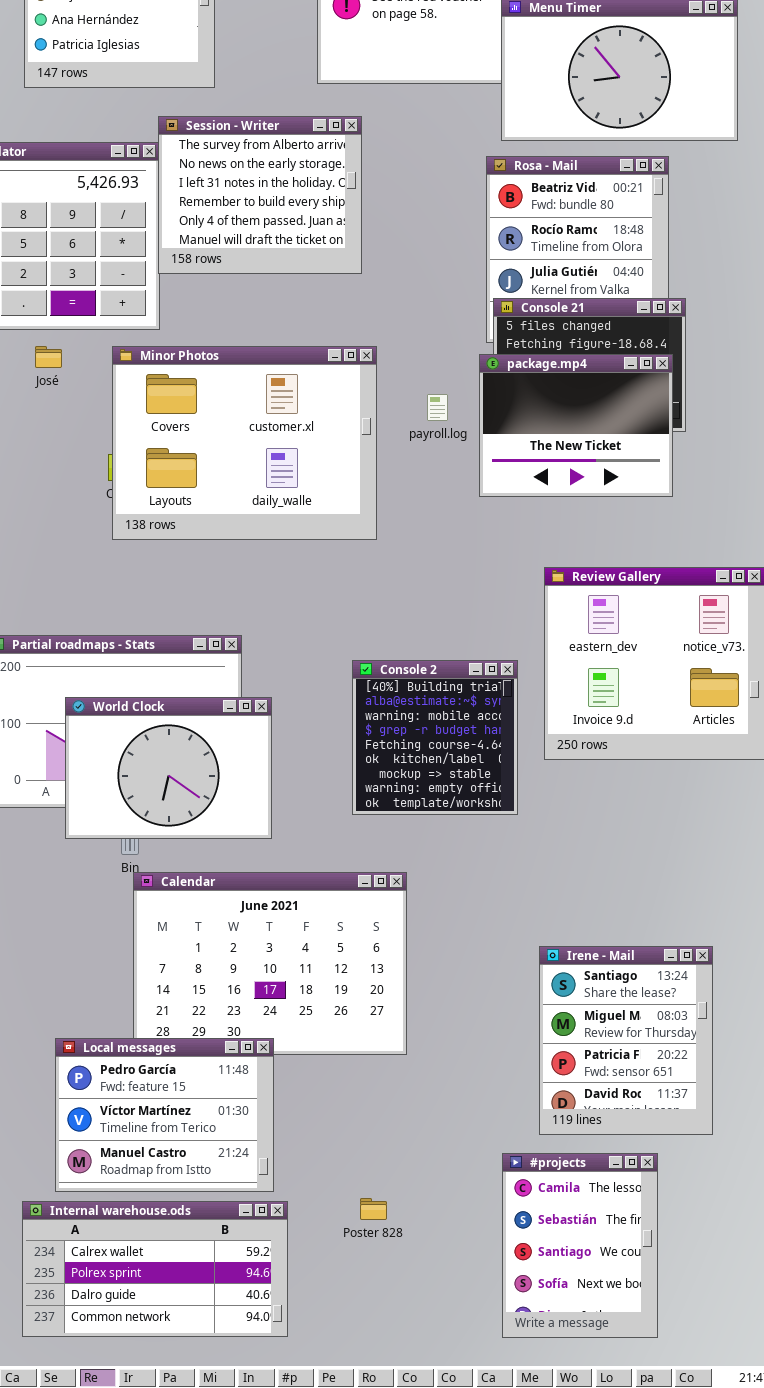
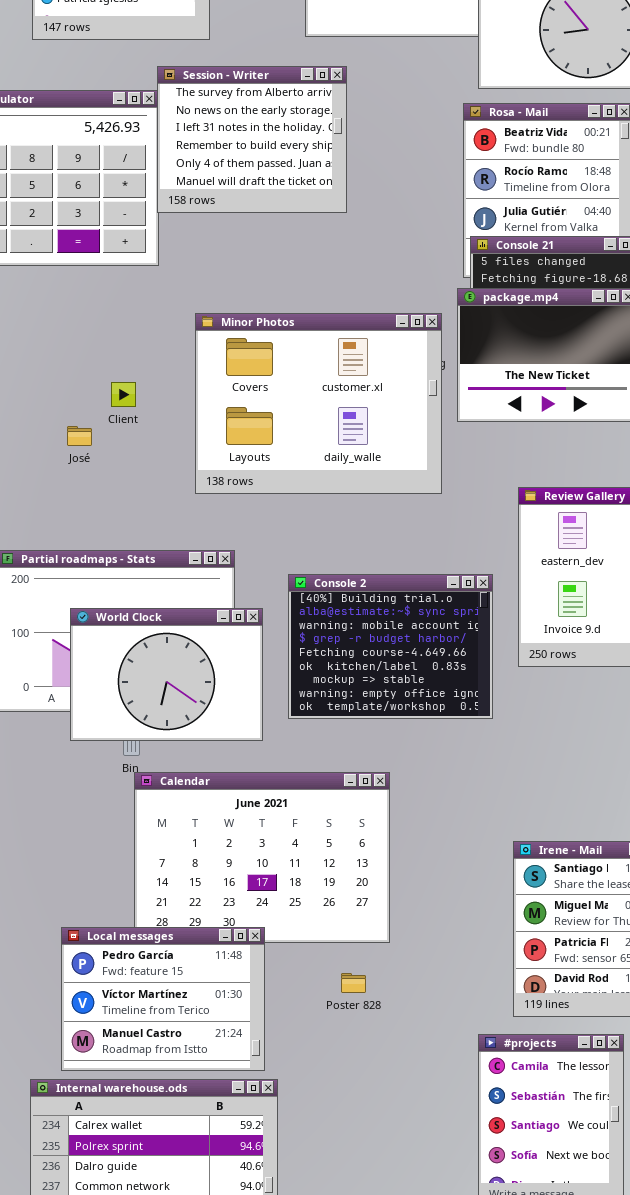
José: [35,346,62,368] -> [67,426,92,446], moved
Minor Photos: [112,346,377,540] -> [195,313,442,494], moved
Console 2: [352,660,518,815] -> [288,574,493,719], resized
Poster 828: [360,1198,387,1220] -> [341,973,366,993], moved

